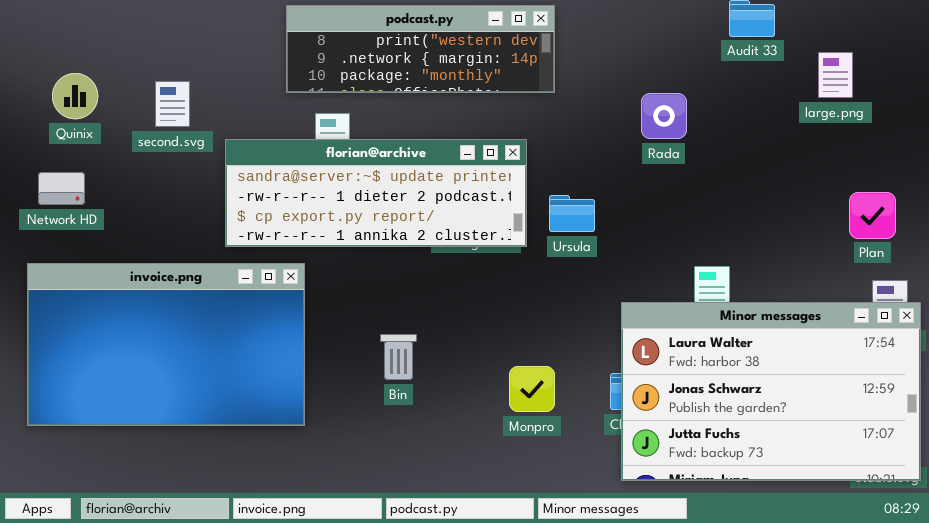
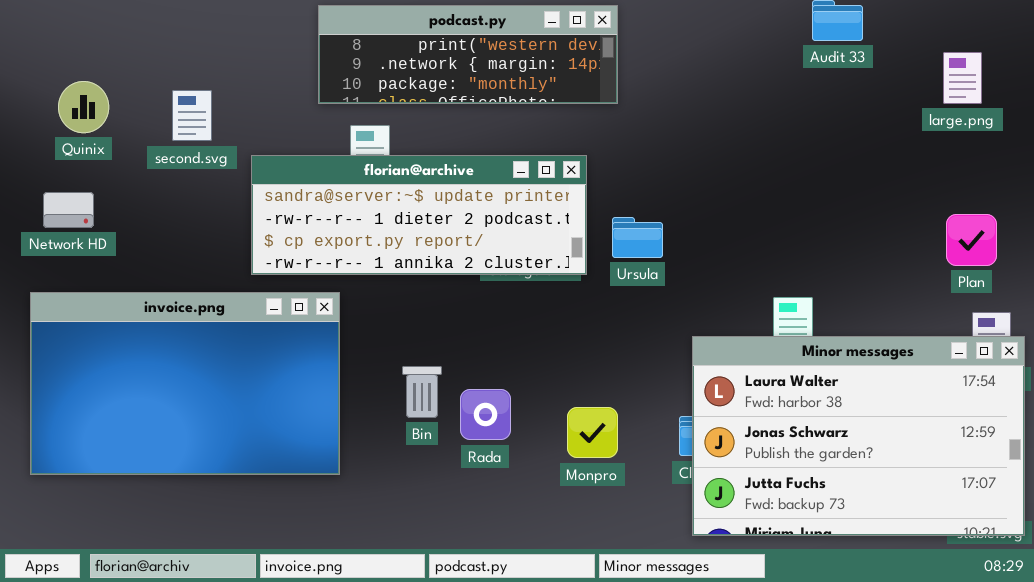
large.png: [818,52,853,98] -> [943,52,982,104], moved
Rada: [641,93,687,139] -> [460,389,511,440], moved
Bin: [380,334,417,380] -> [402,366,442,418], moved

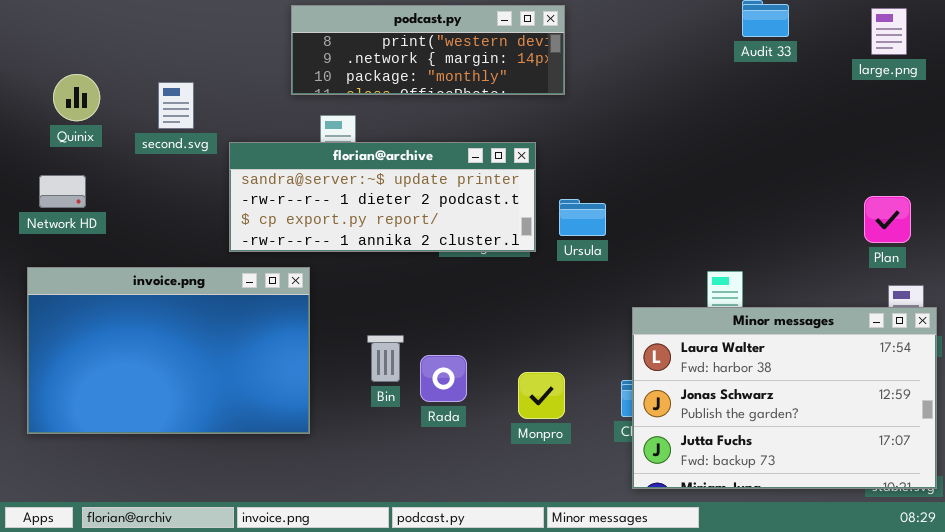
large.png: [943,52,982,104] -> [871,8,907,55], moved

